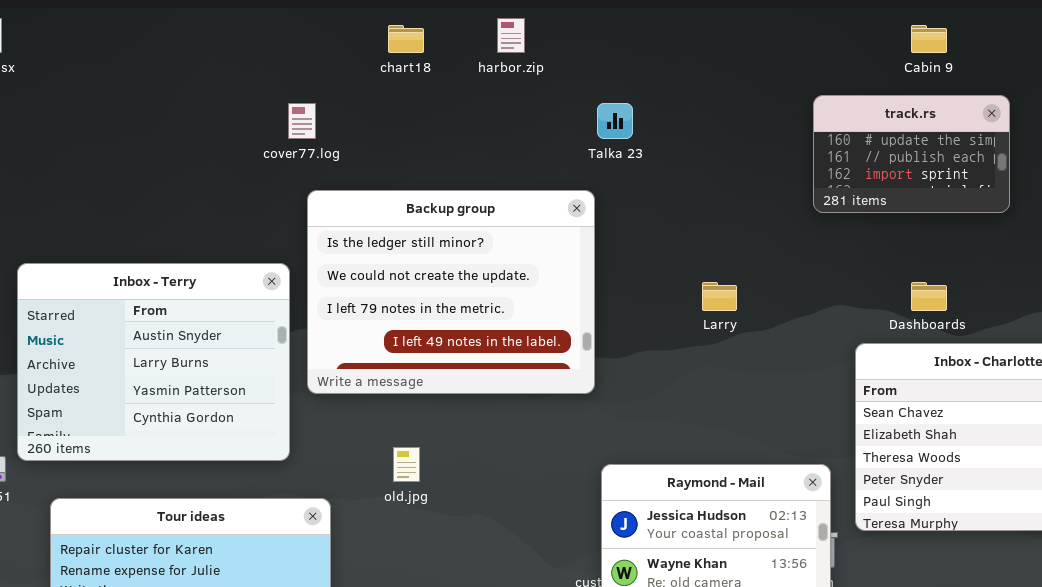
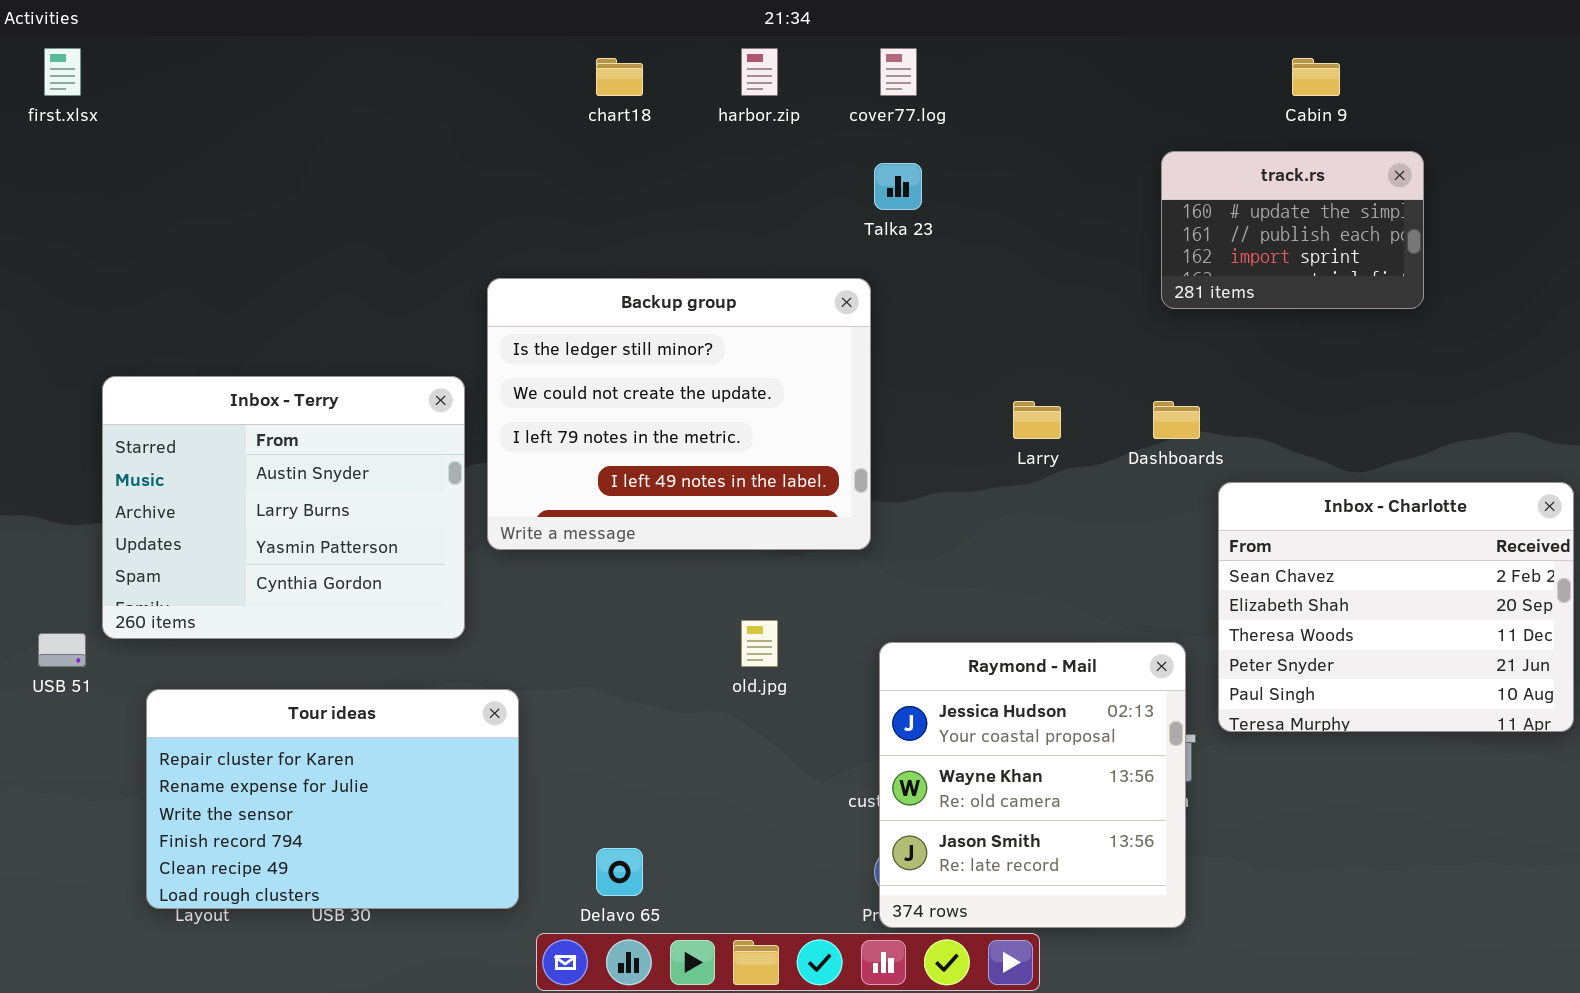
cover77.log: [288,103,316,139] -> [880,48,917,96], moved
Dashboards: [911,282,947,311] -> [1153,401,1200,439], moved
old.jpg: [393,447,420,482] -> [741,620,778,667], moved

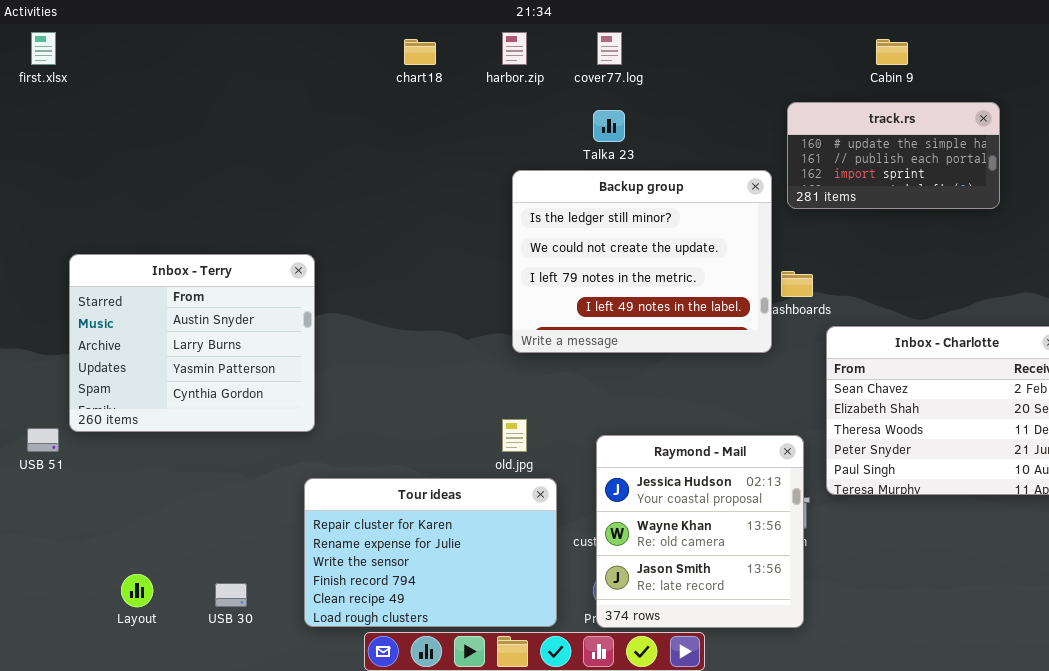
track.rs: [1161,151,1424,309] -> [787,102,1000,209], resized
Backup group: [487,278,871,550] -> [512,170,772,353], moved
Tour ideas: [146,689,519,909] -> [304,478,557,627], moved

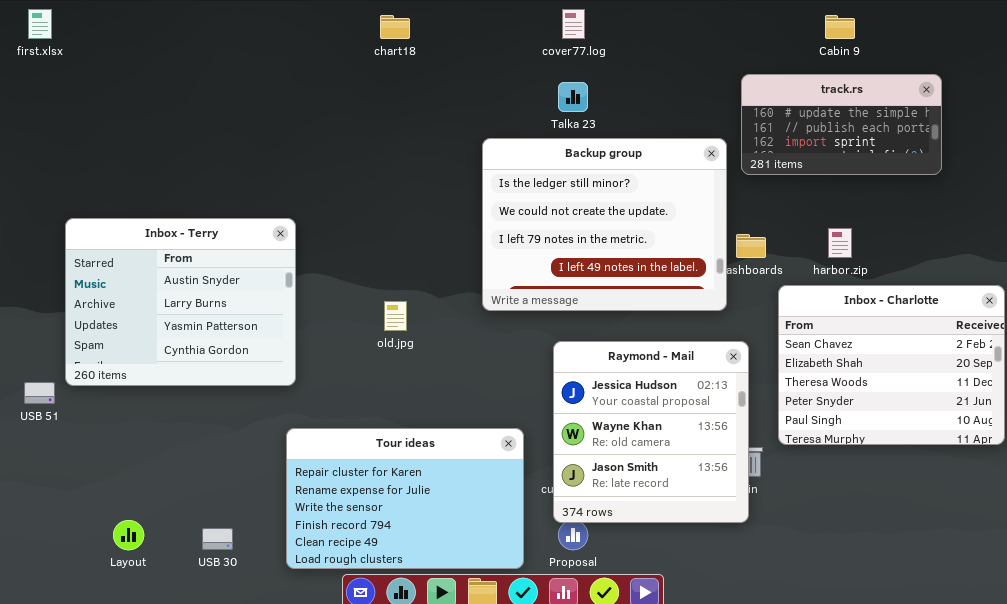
harbor.zip: [502,32,527,65] -> [828,228,852,258], moved
old.jpg: [502,419,527,452] -> [384,301,407,331], moved
Raymond - Mail: [596,435,804,628] -> [553,341,749,523], moved

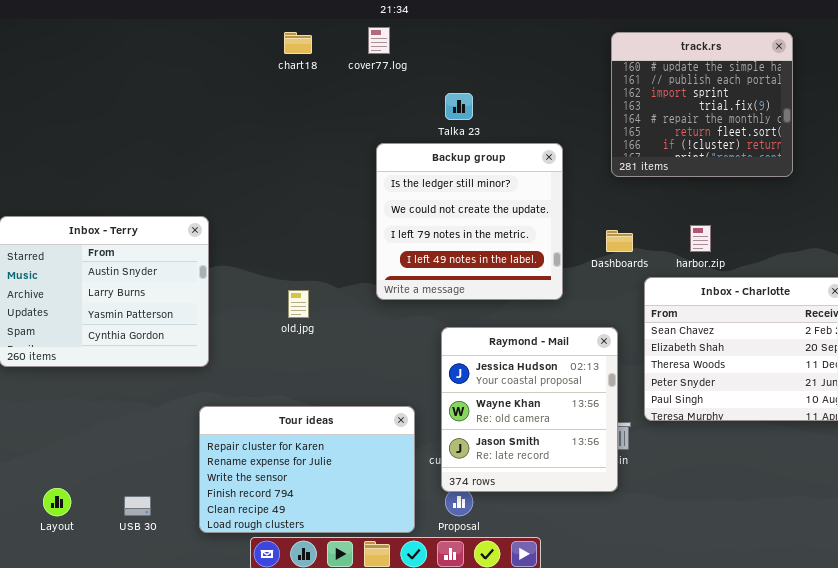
cover77.log: [562,9,585,39] -> [368,27,390,54], moved
track.rs: [741,74,942,175] -> [611,32,793,177], resized
Backup group: [482,138,727,311] -> [376,143,563,300], resized

